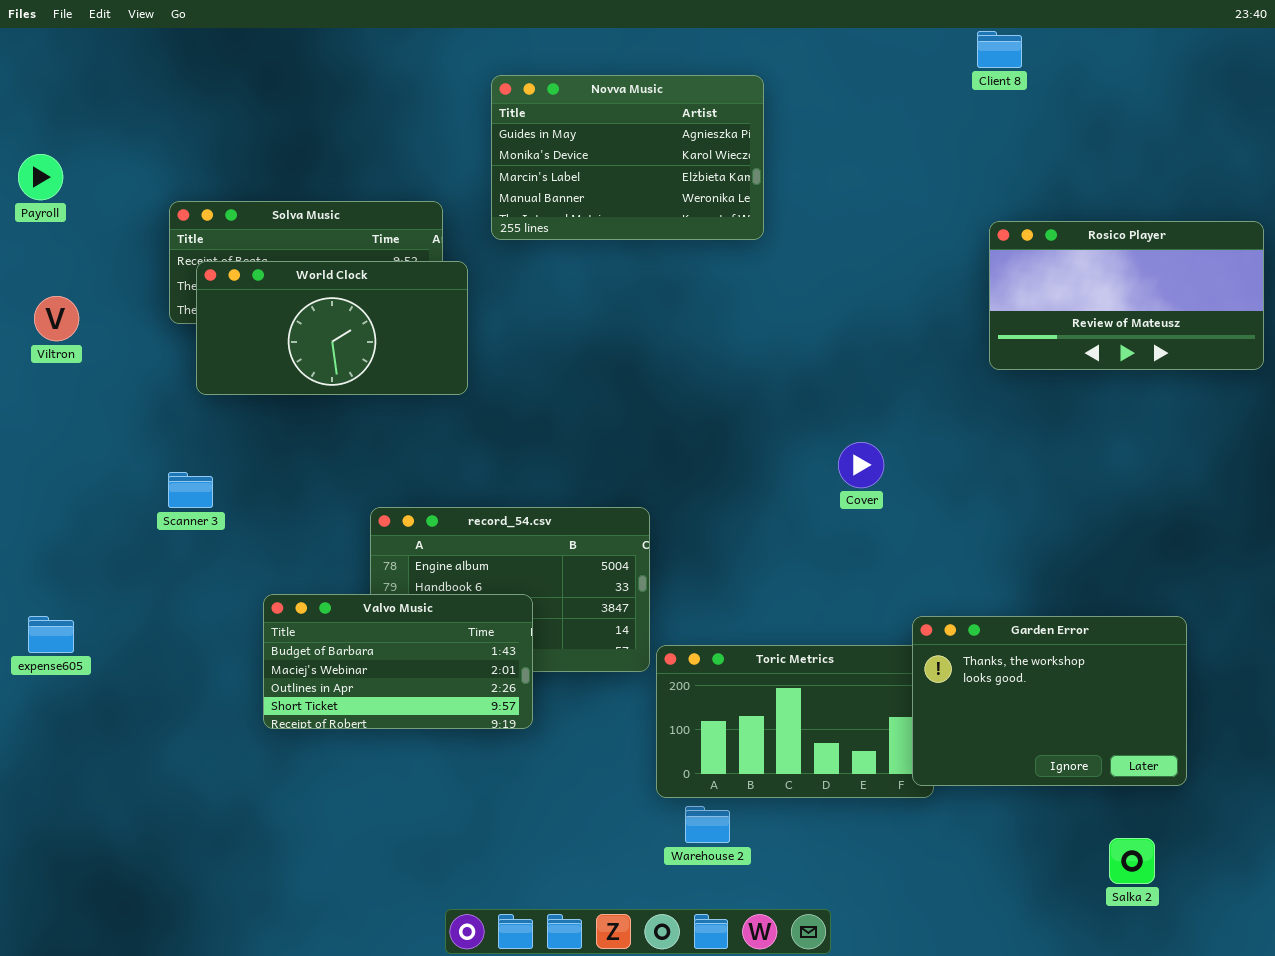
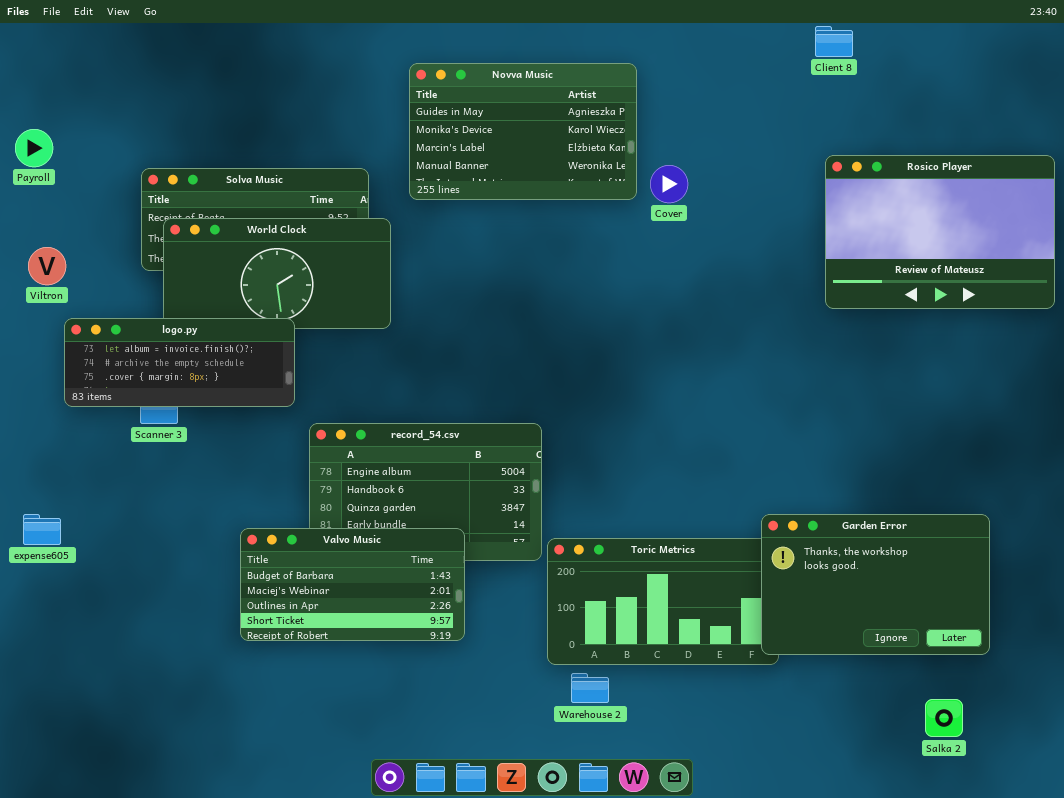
Rosico Player: [989,221,1264,370] -> [825,155,1055,309], resized
logo.py: none -> [64,318,295,407], opened
Cover: [838,442,884,488] -> [650,165,688,203], moved
Valvo Music: [263,594,533,729] -> [240,528,465,641], moved

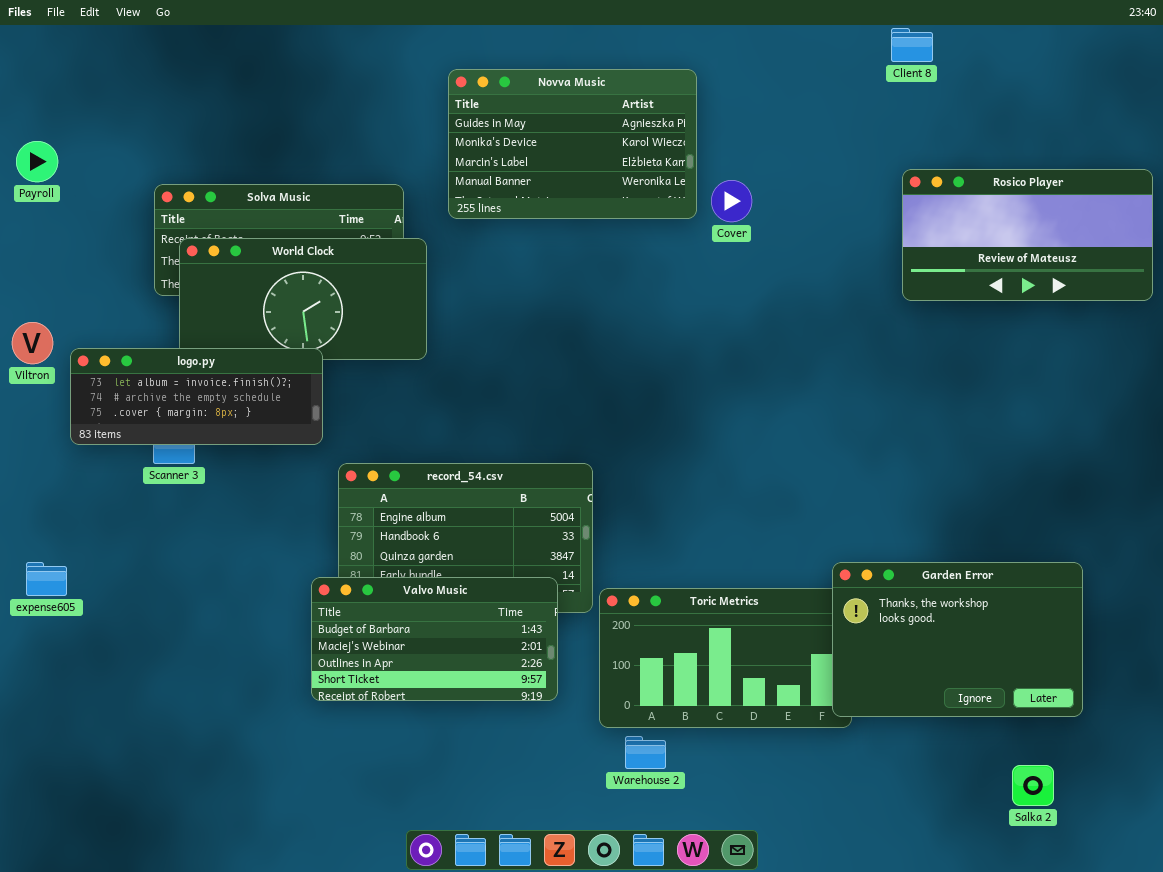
Rosico Player: [825,155,1055,309] -> [902,169,1153,301], resized
Viltron: [28,247,66,285] -> [12,322,53,364], moved
Valvo Music: [240,528,465,641] -> [311,577,558,701], moved

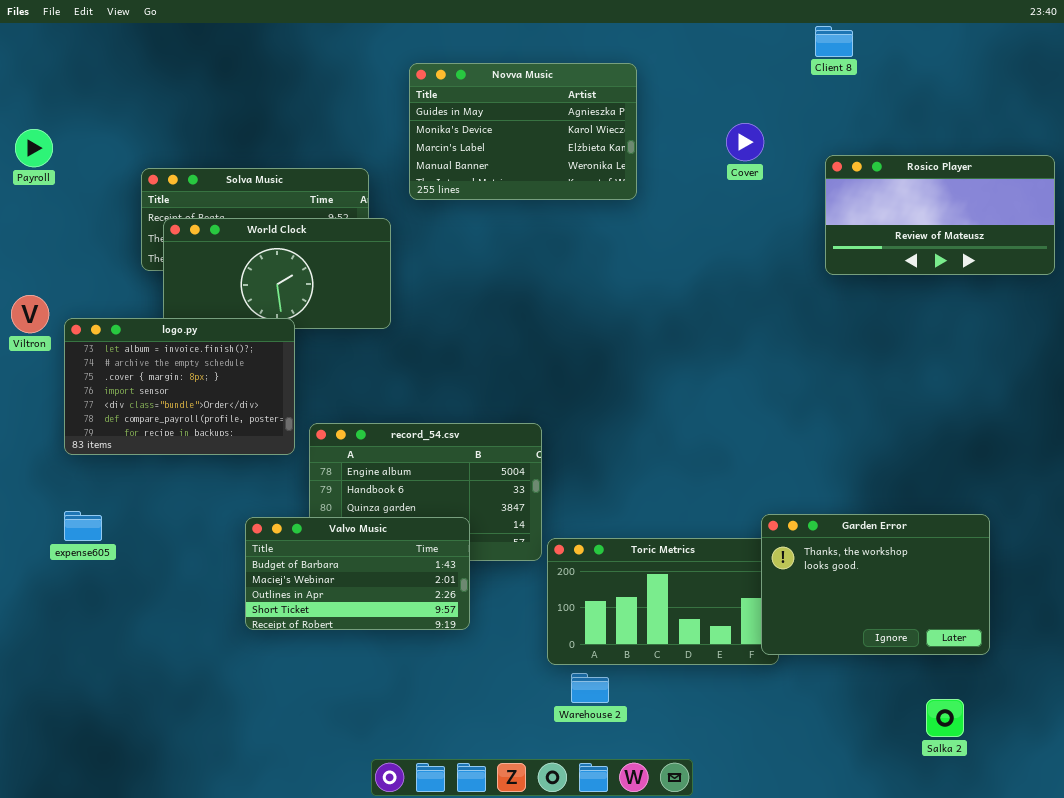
Cover: [711,180,752,222] -> [726,123,764,161], moved
logo.py: [70,348,323,445] -> [64,318,295,455], resized
expense605: [26,562,67,596] -> [64,511,102,541], moved
Valvo Music: [311,577,558,701] -> [245,517,470,630], moved

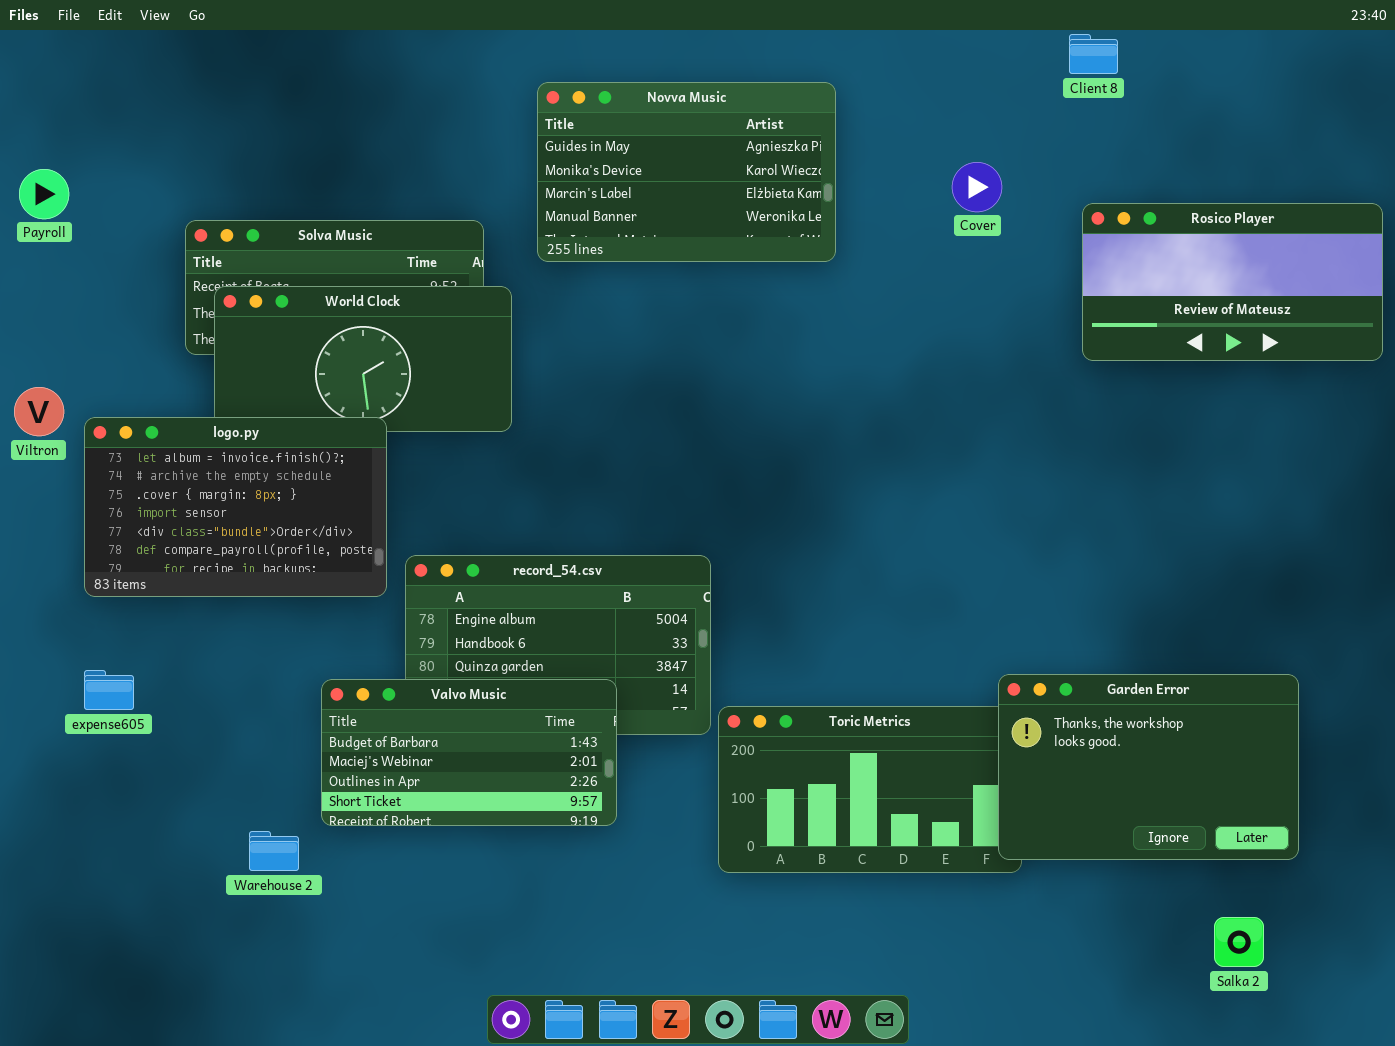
Warehouse 2: [571,673,609,703] -> [249,831,299,871], moved

